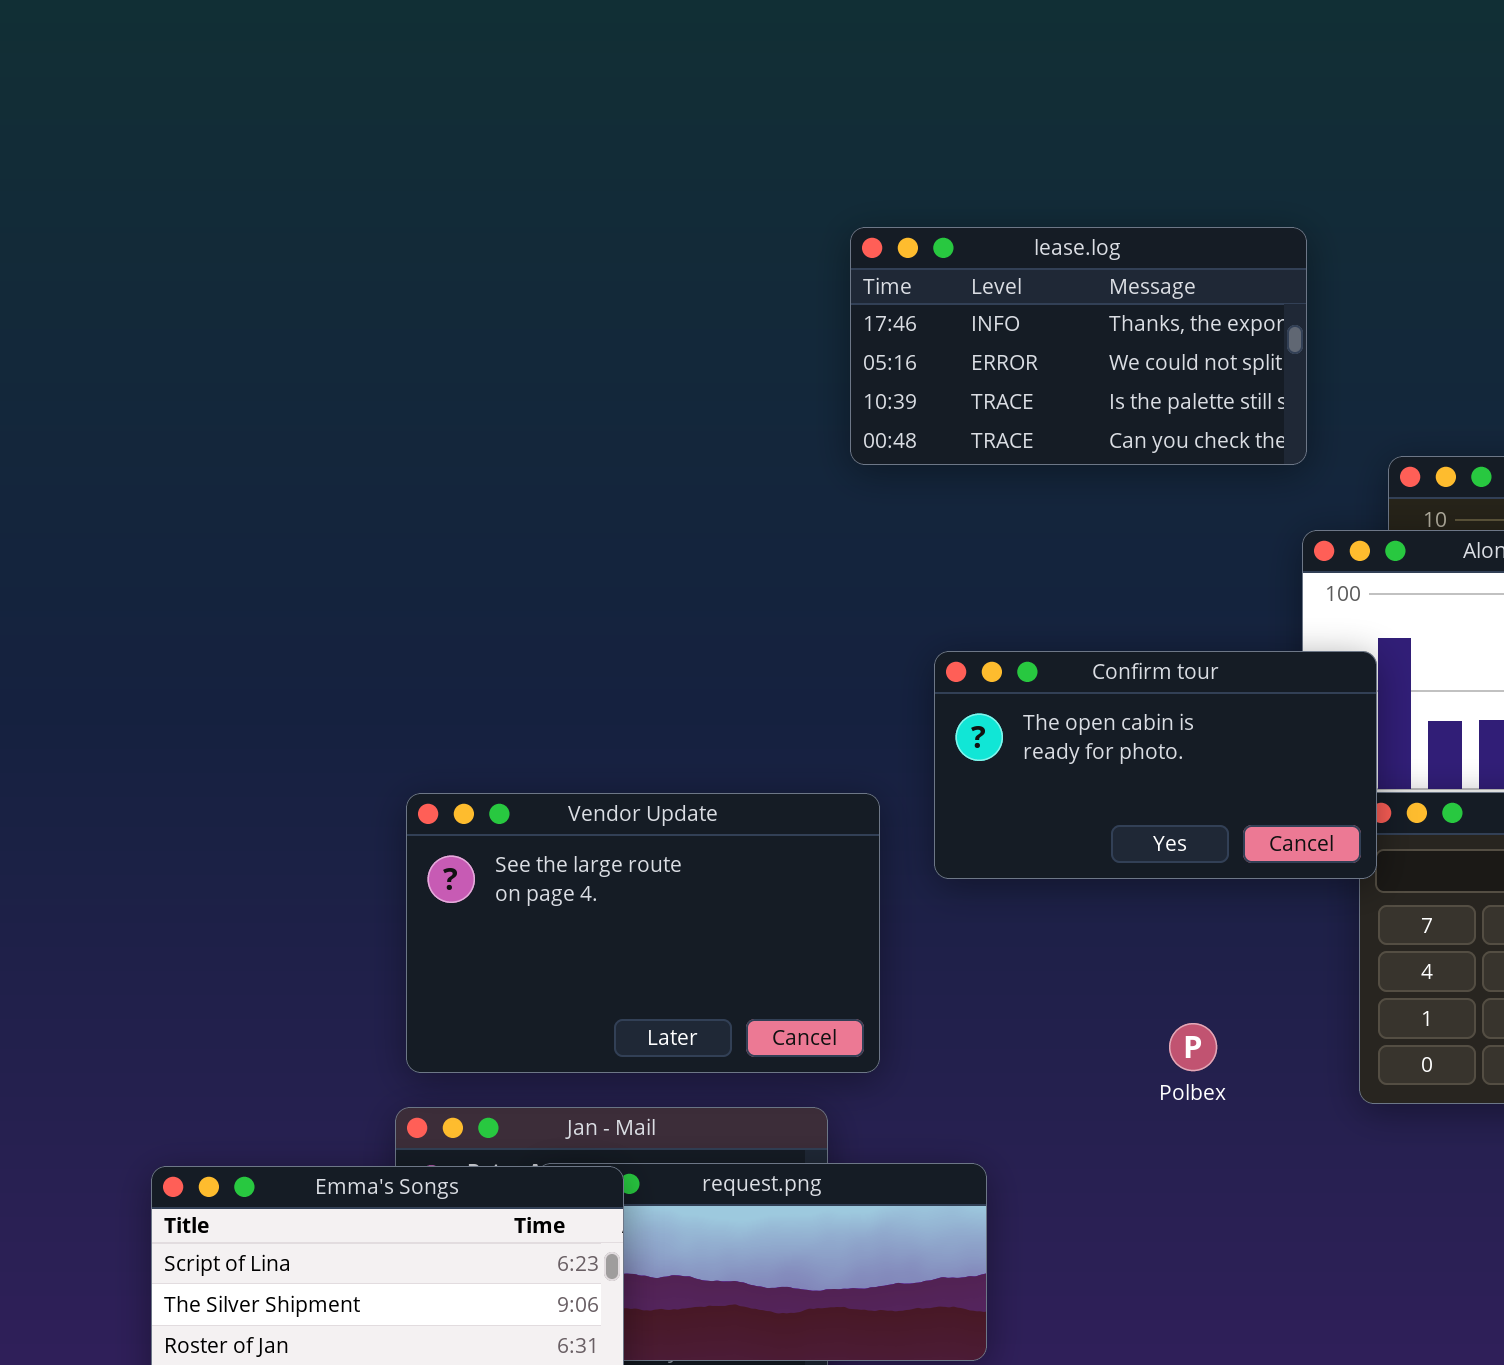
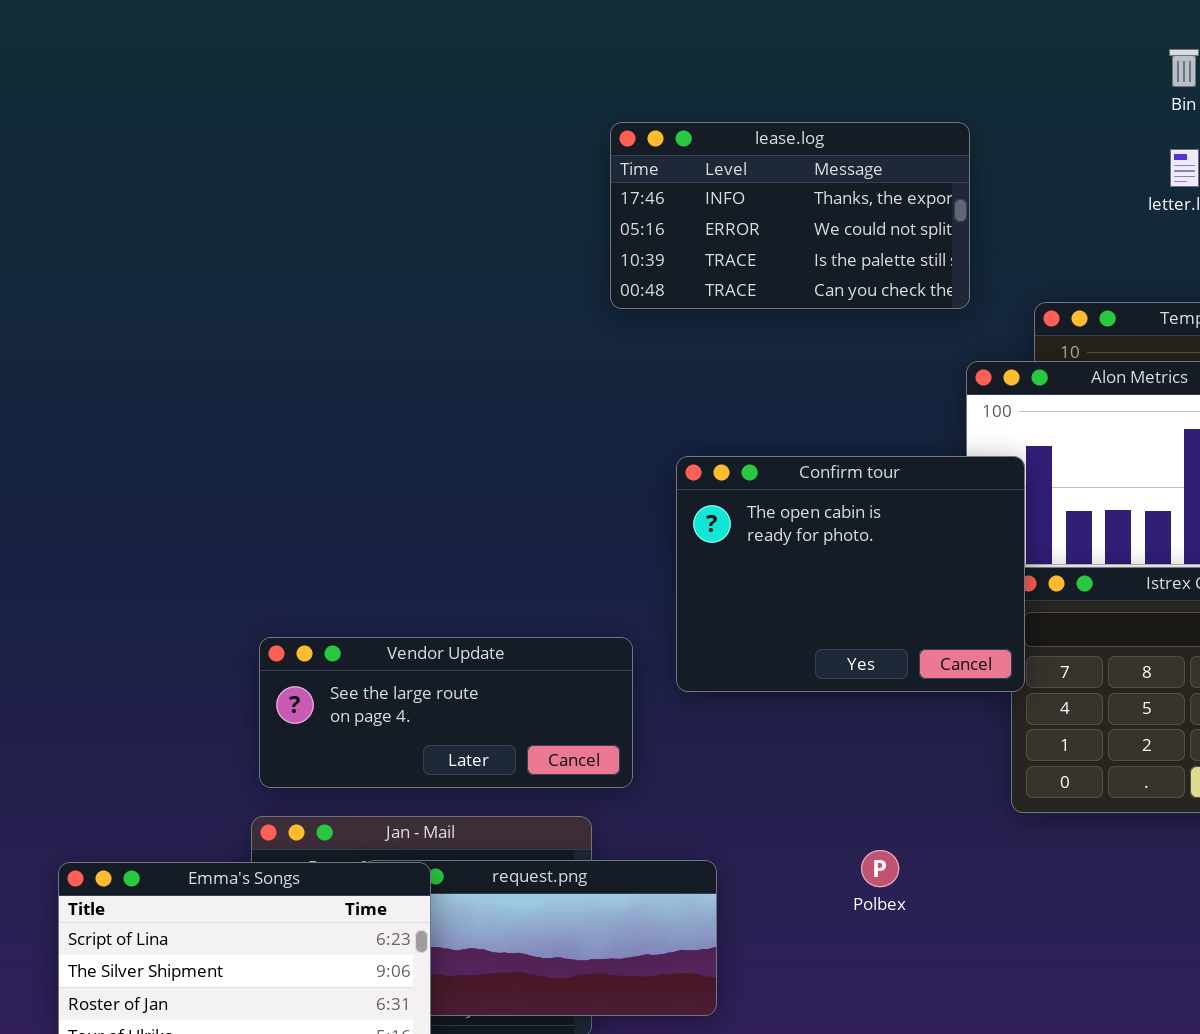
Confirm tour: [934,651,1377,879] -> [676,456,1025,692], resized
Vendor Update: [406,793,880,1073] -> [259,637,633,788], resized
Polbex: [1169,1023,1217,1071] -> [861,850,899,887], moved

